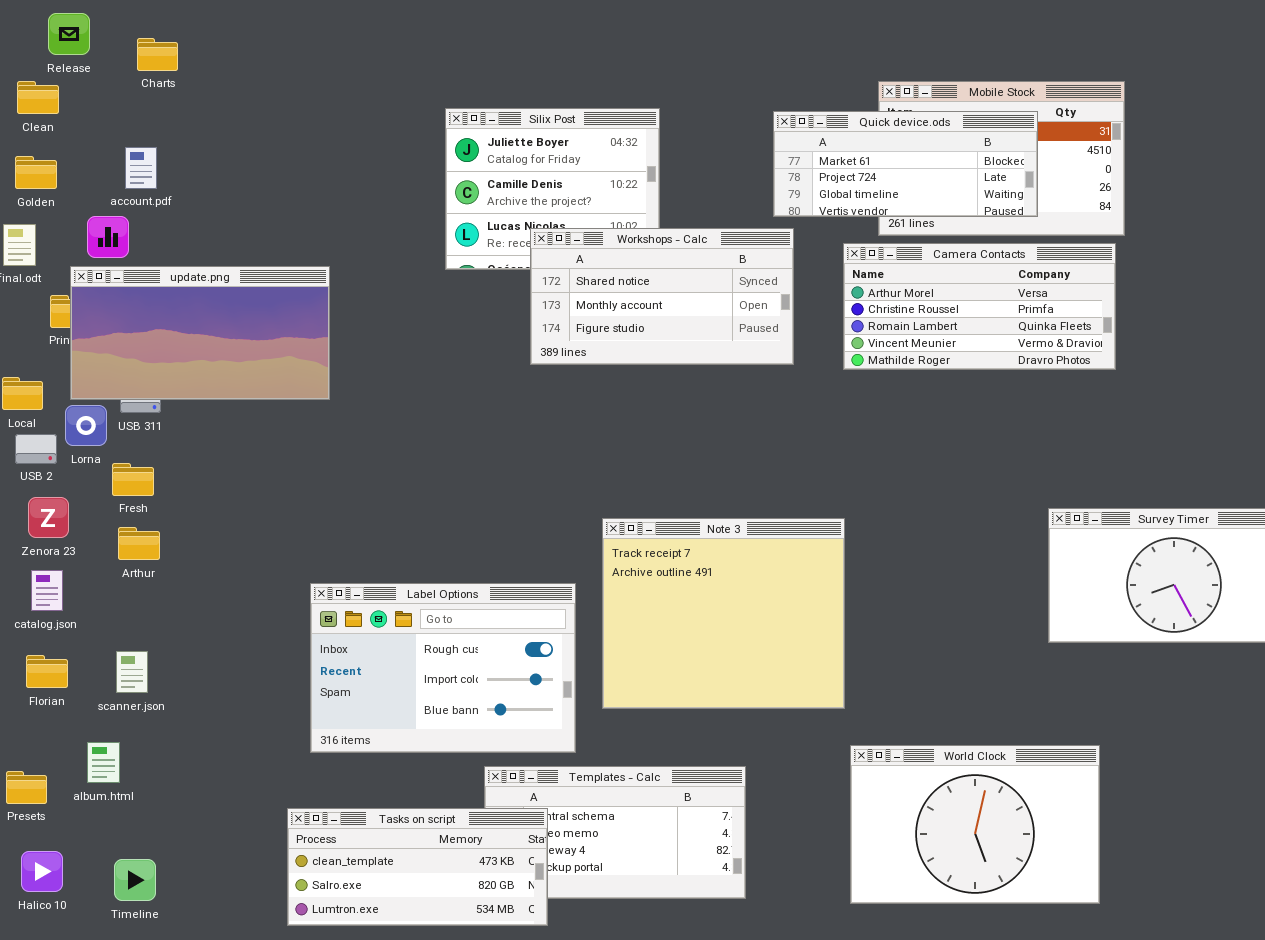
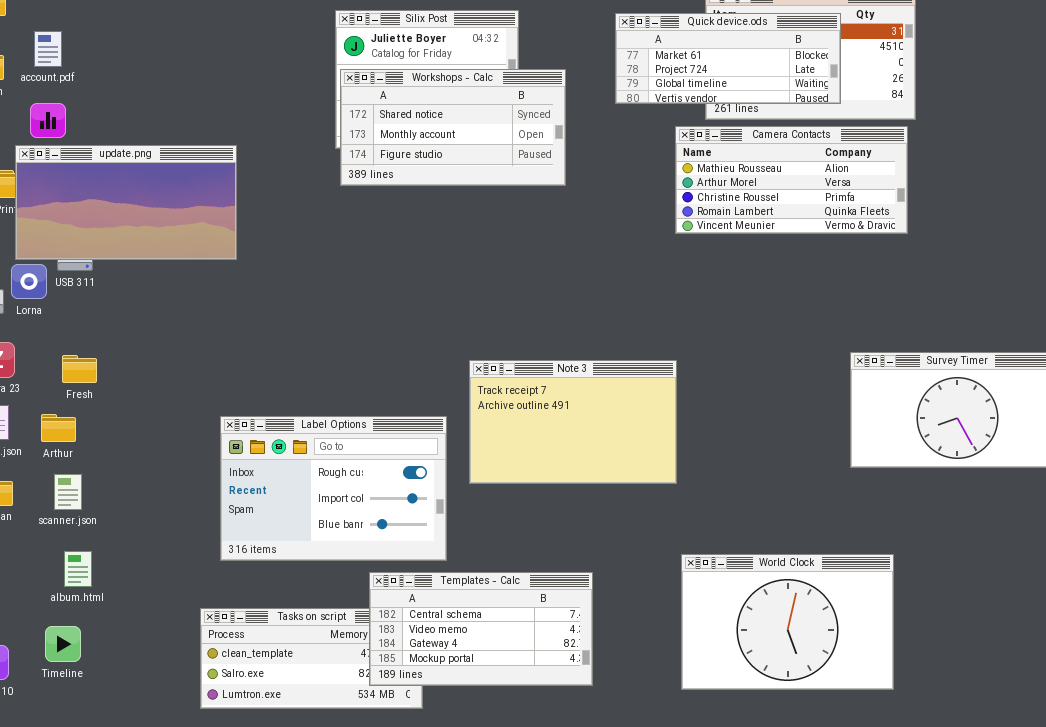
account.pdf: [125,147,157,189] -> [34,31,62,67], moved
Workshops - Calc: [530,228,794,365] -> [340,69,566,186], moved
Camera Contacts: [843,243,1116,370] -> [675,126,908,234], scrolled up 1 row
Fresh: [112,463,154,496] -> [62,355,97,383], moved
Note 3: [602,518,845,709] -> [469,360,677,484], resized
Arthur: [118,527,160,560] -> [41,414,76,442], moved
album.html: [87,742,120,783] -> [64,551,92,587], moved
Templates - Calc: [484,766,746,899] -> [369,572,593,686], raised
Timeline: [114,859,156,901] -> [45,626,81,662], moved

